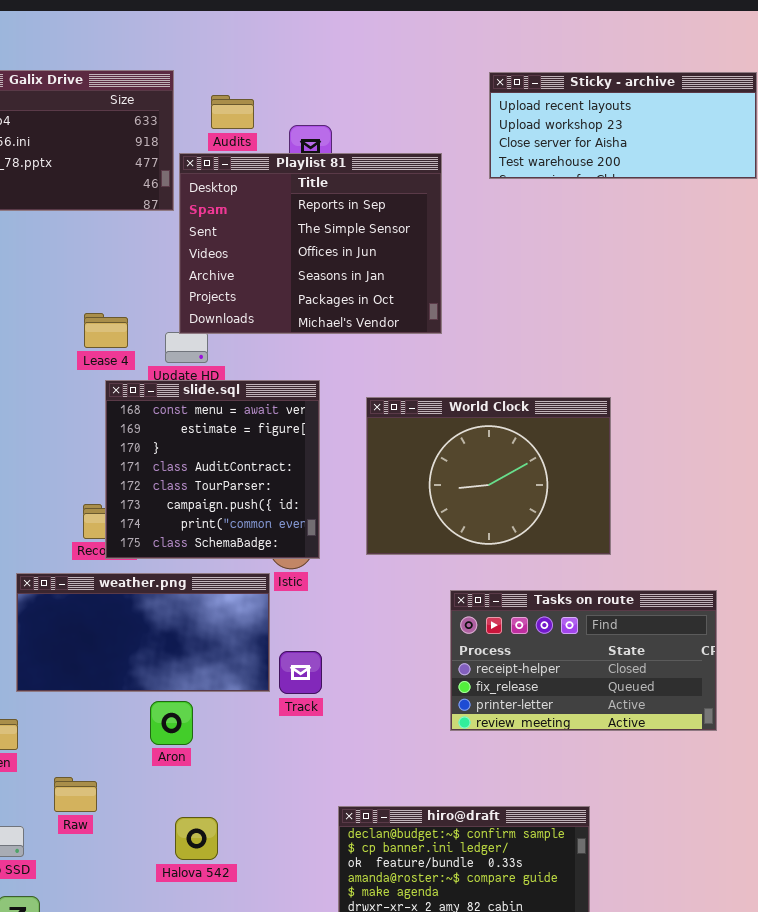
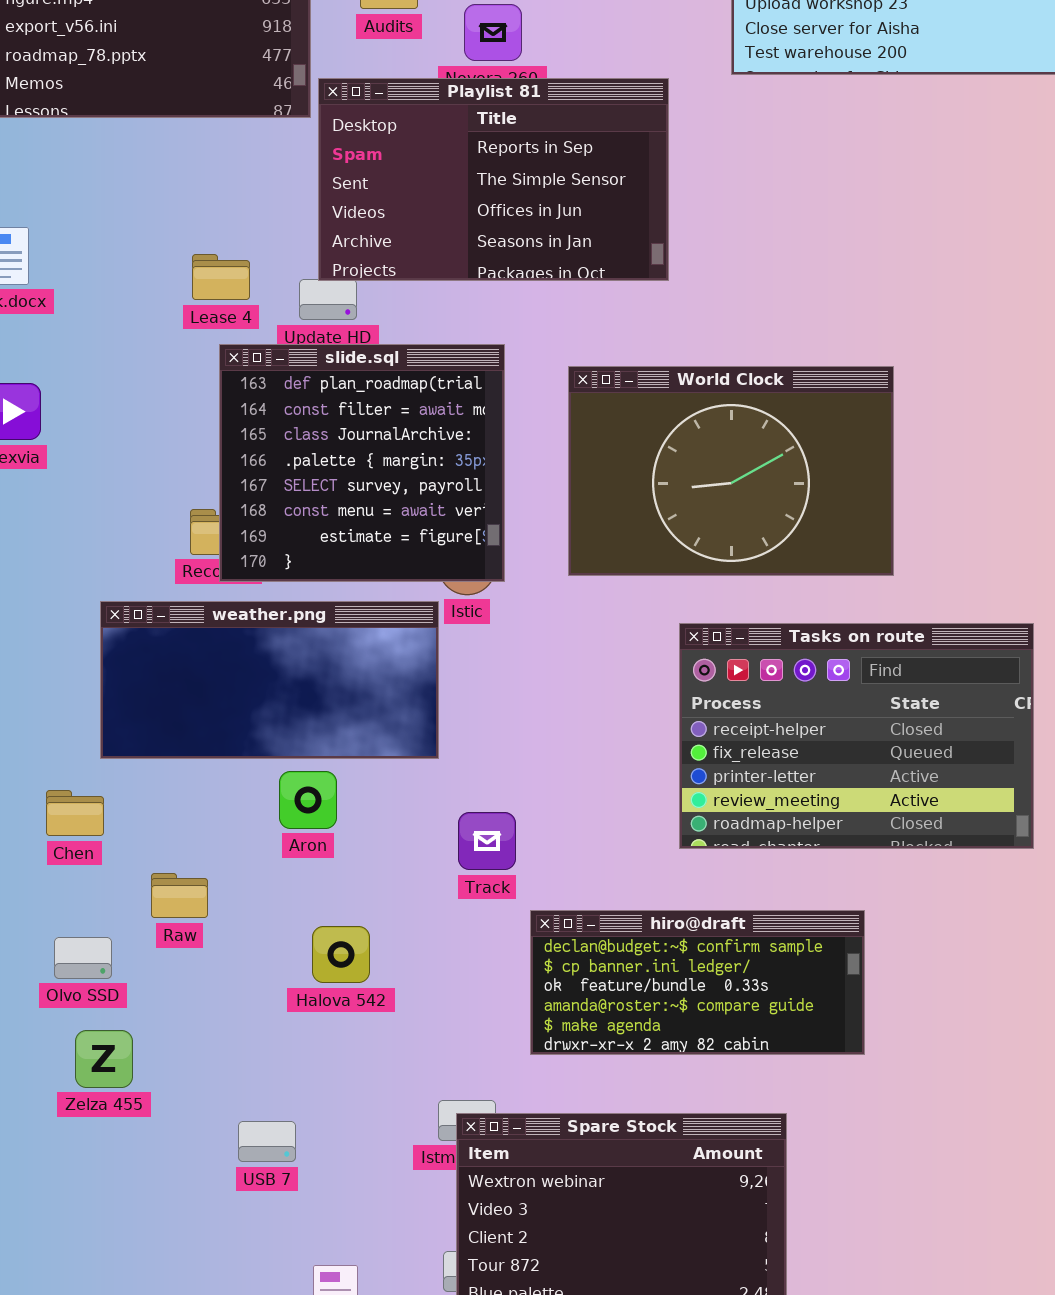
Playlist 81: [179,153,442,334] -> [318,78,669,281], resized
slide.sql: [105,380,320,559] -> [219,344,505,582], scrolled up 5 rows
Tasks on route: [450,590,717,731] -> [679,623,1034,849], resized
Track: [279,651,322,694] -> [458,812,516,870], moved

